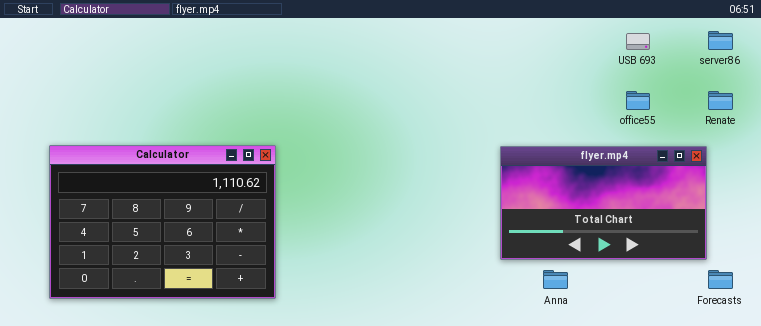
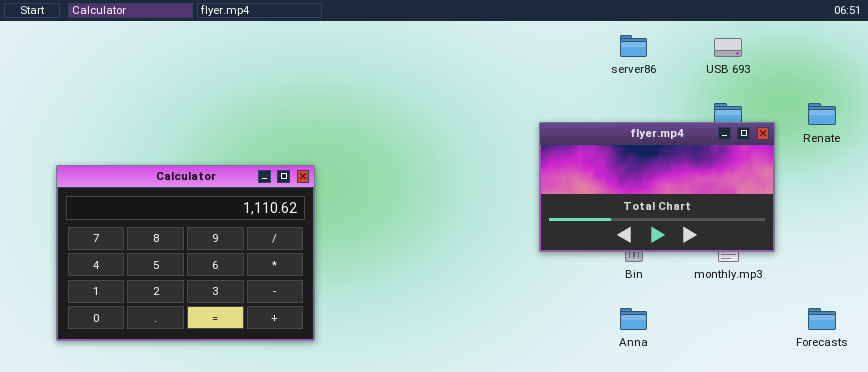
server86: [708,31,733,50] -> [620,35,647,57], moved
flyer.mp4: [500,146,707,260] -> [539,122,775,252], moved

